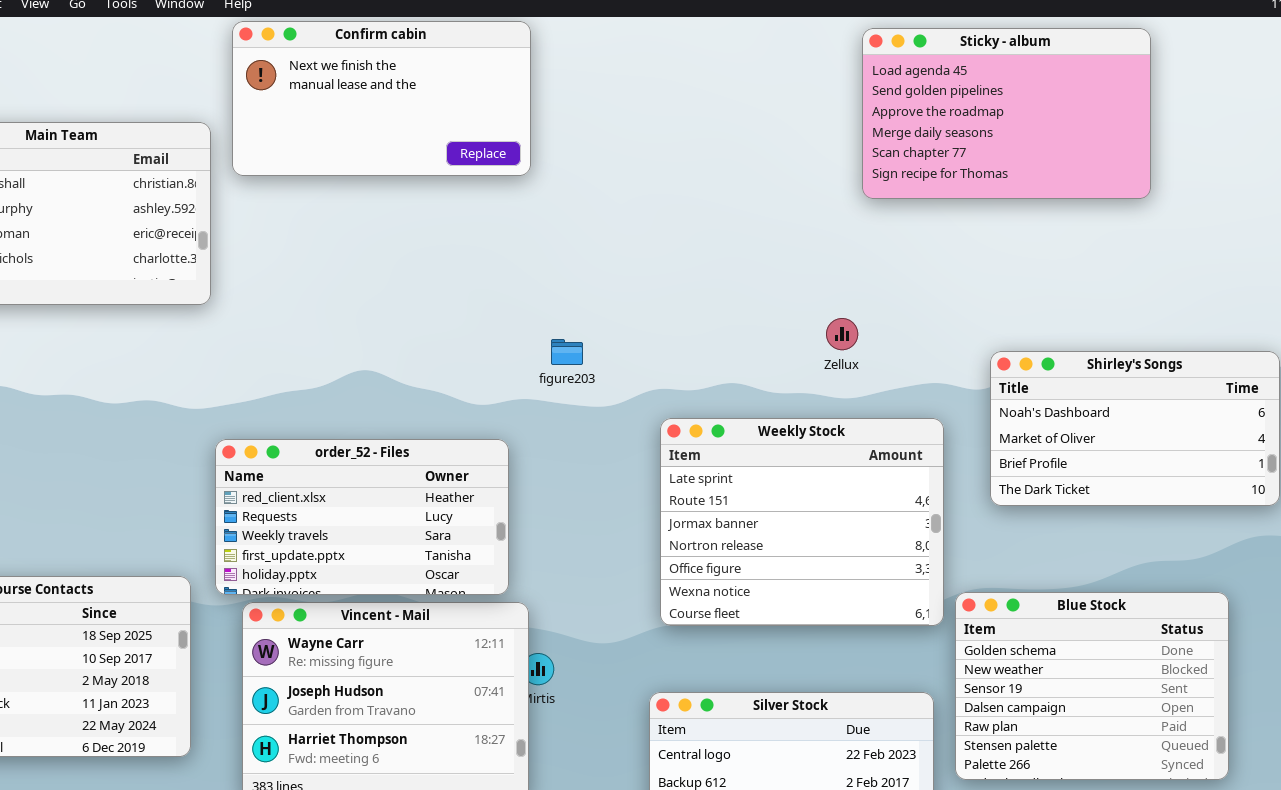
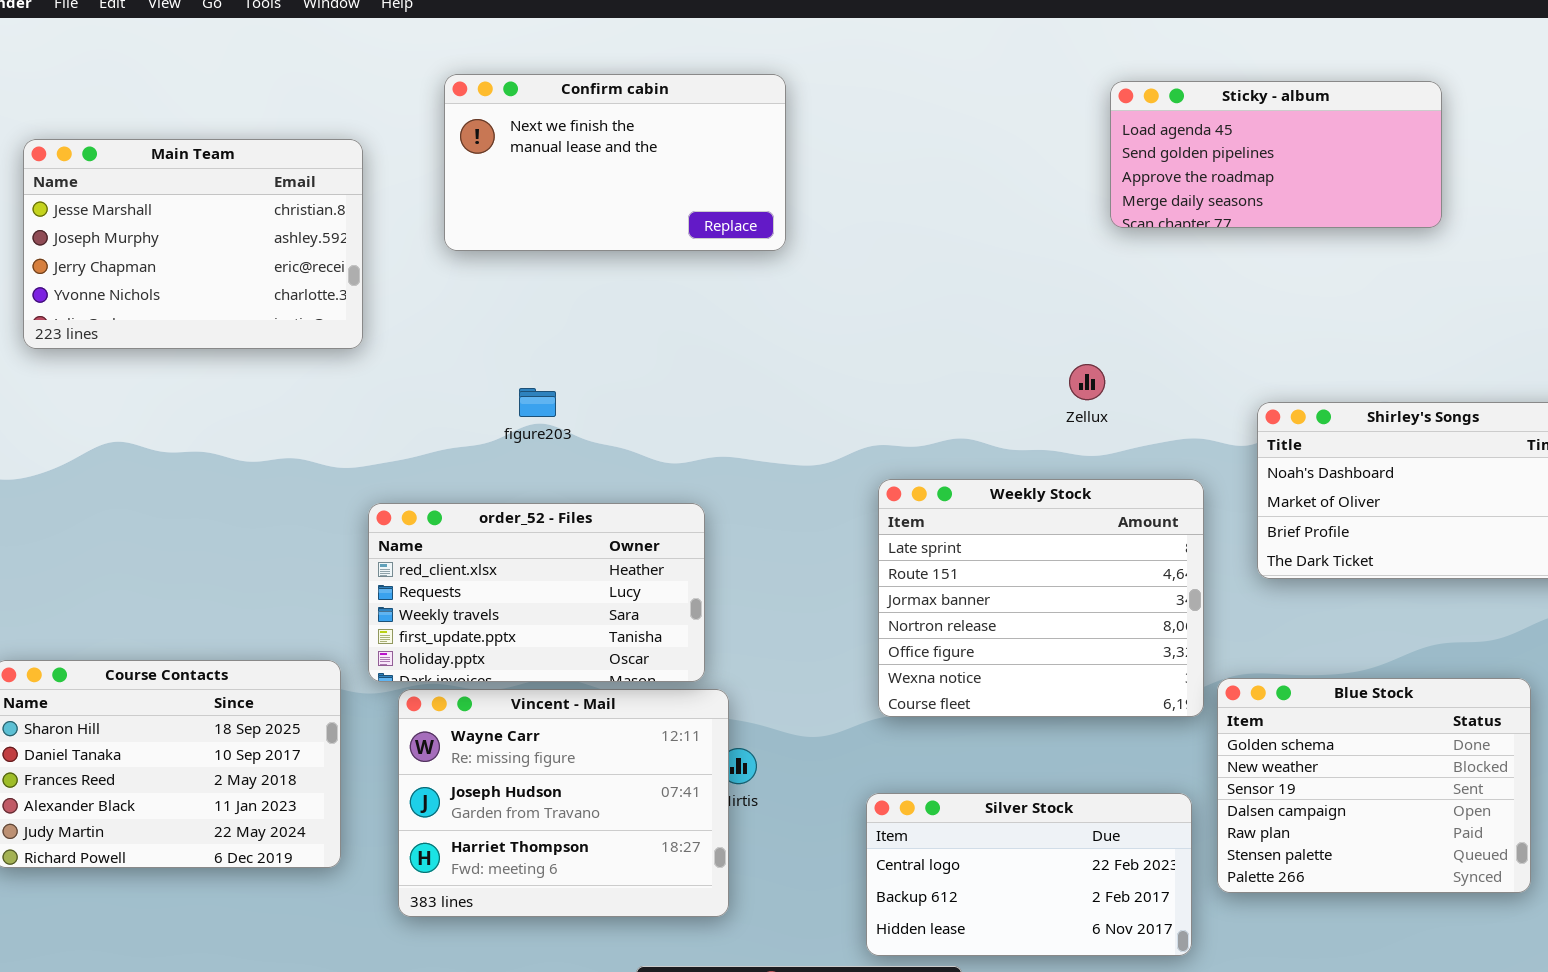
Confirm cabin: [232,21,531,176] -> [444,74,786,251], moved
Sticky - album: [862,28,1151,199] -> [1110,81,1442,228], resized
figure203: [551,339,583,365] -> [519,388,556,417], moved

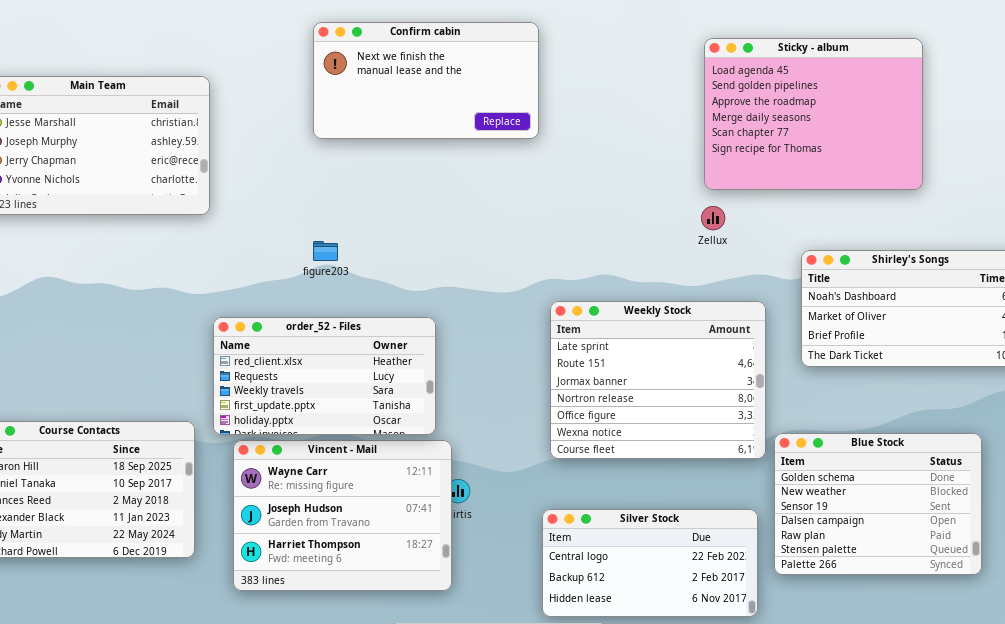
Confirm cabin: [444,74,786,251] -> [313,22,539,139], moved
Sticky - album: [1110,81,1442,228] -> [704,38,923,190], resized
Zellux: [1069,364,1105,400] -> [701,206,725,230], moved

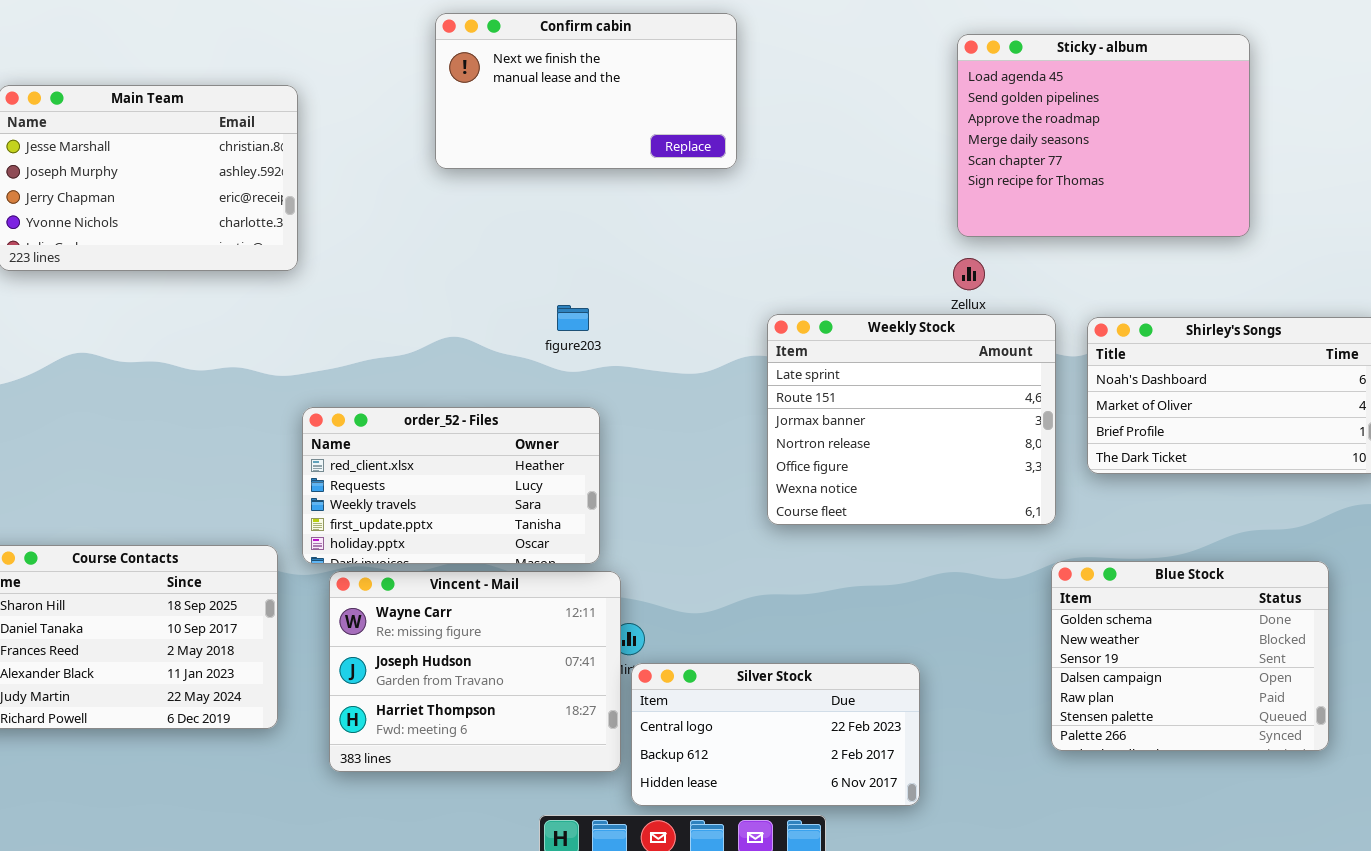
figure203: [313,241,338,261] -> [557,305,589,331], moved
Weekly Stock: [550,301,766,459] -> [767,314,1056,525], moved
Silver Stock: [542,509,758,617] -> [631,663,920,806], moved

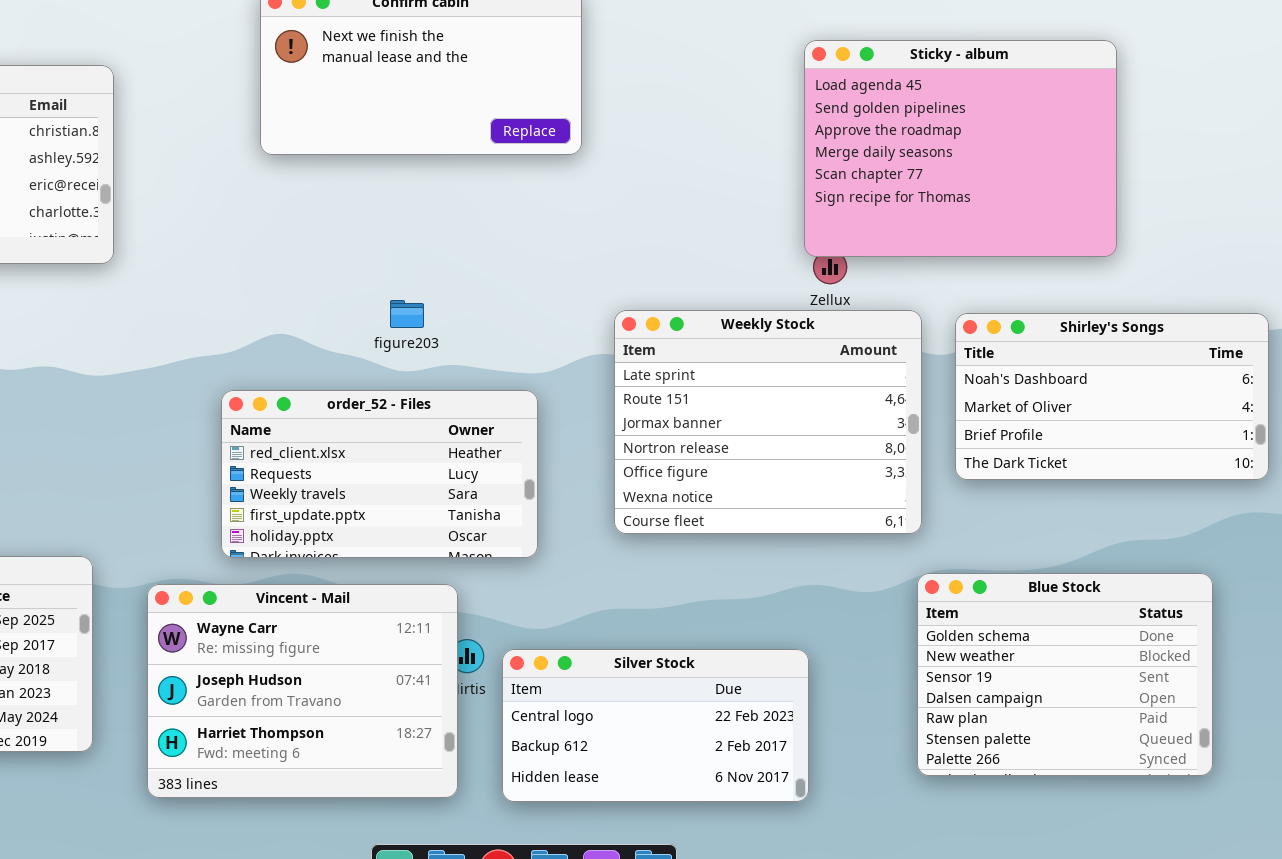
Sticky - album: [957,34,1250,237] -> [804,40,1117,257], moved
order_52 - Files: [302,407,600,564] -> [221,390,538,558], moved
Silver Stock: [631,663,920,806] -> [502,649,809,802], moved

